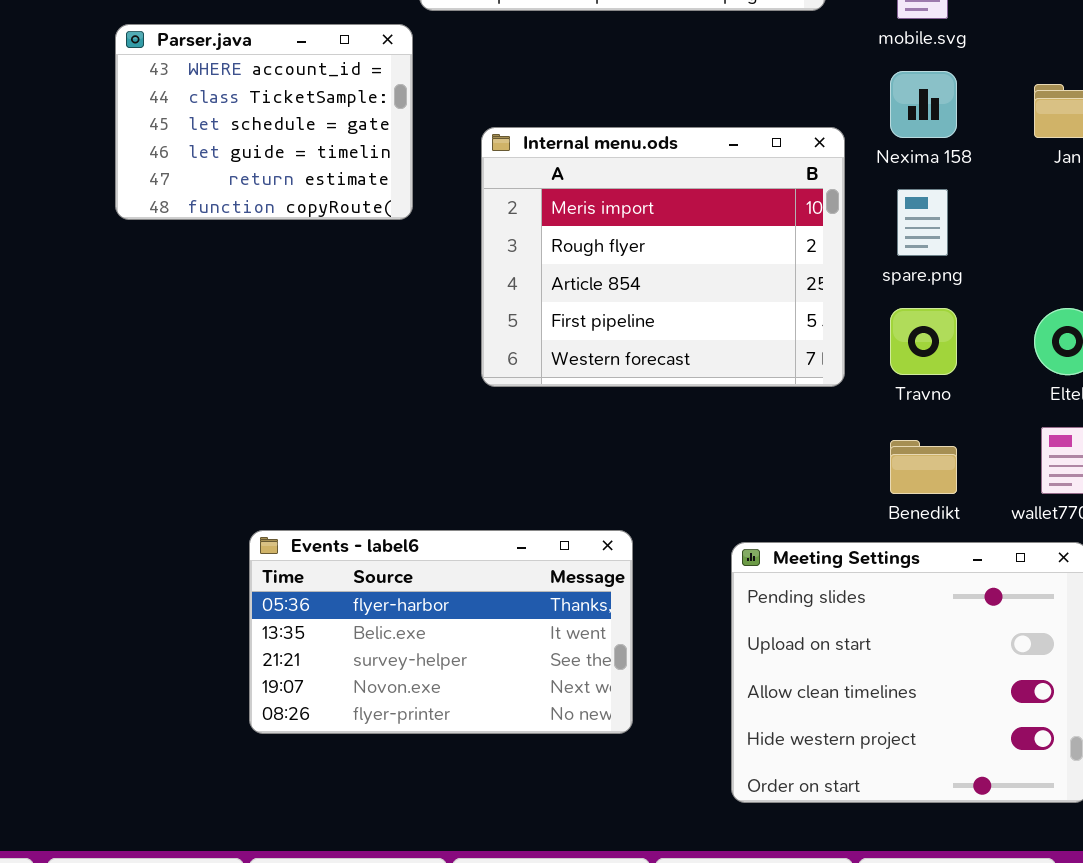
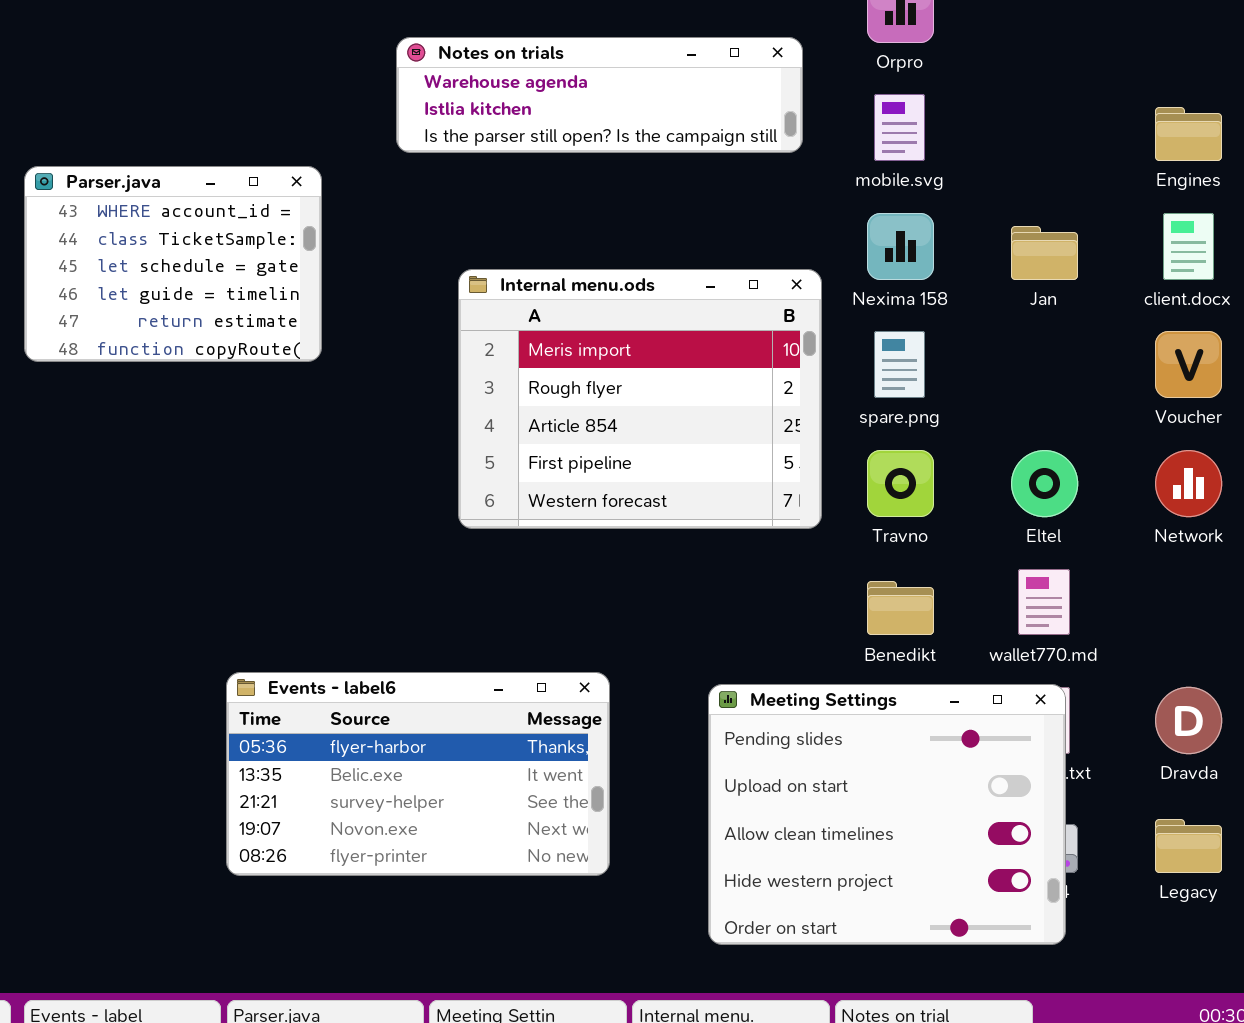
Parser.java: [115,24,413,220] -> [24,166,322,362], moved

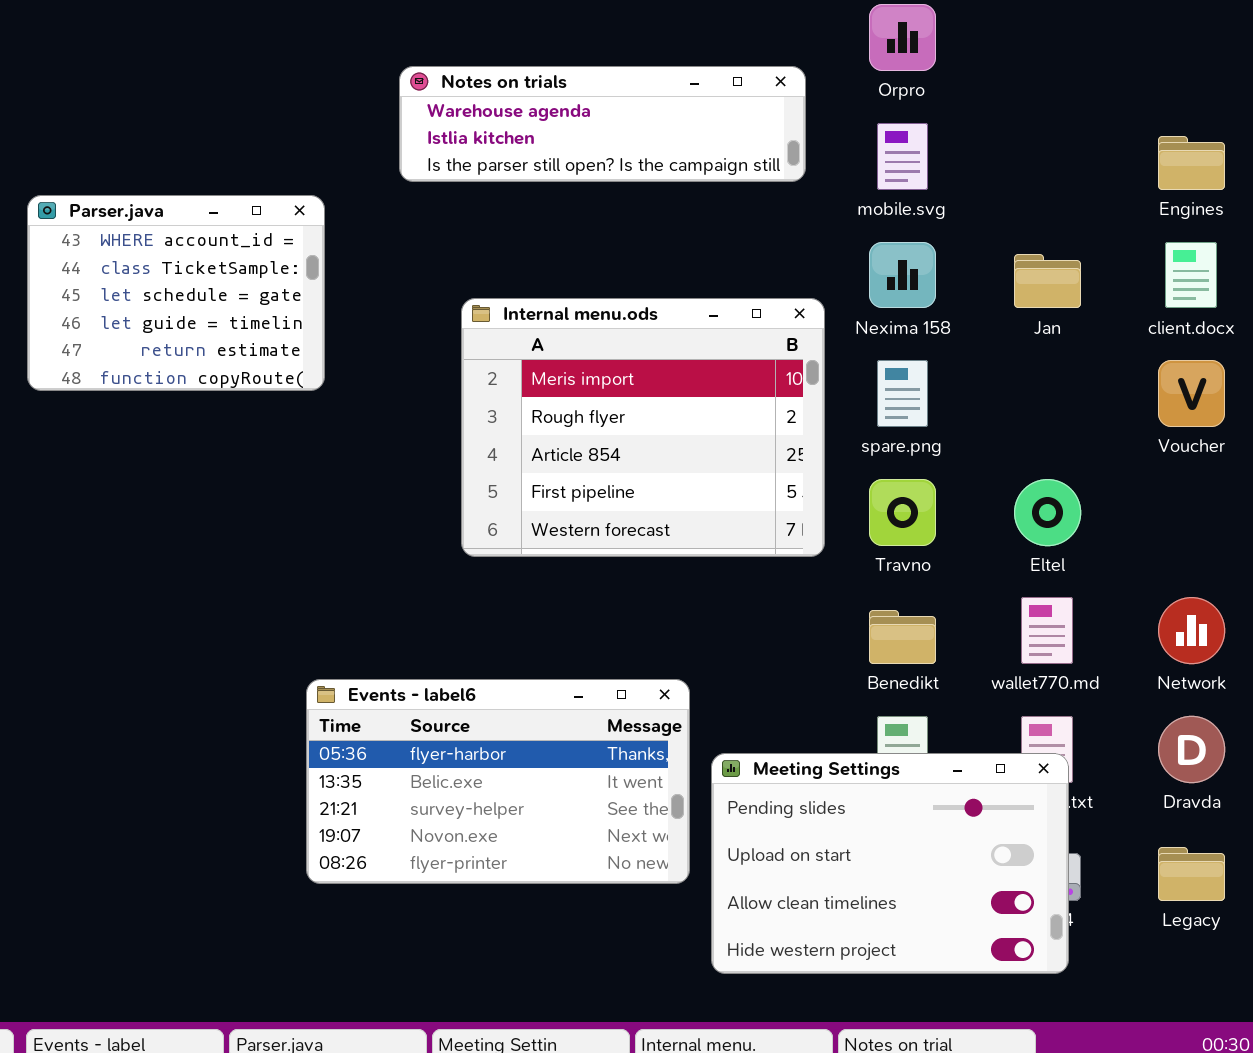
Network: [1155,450,1222,517] -> [1158,597,1225,664], moved
Events - label6: [226,672,610,876] -> [306,679,690,884], moved
Meeting Settings: [708,684,1066,945] -> [711,753,1069,974], resized

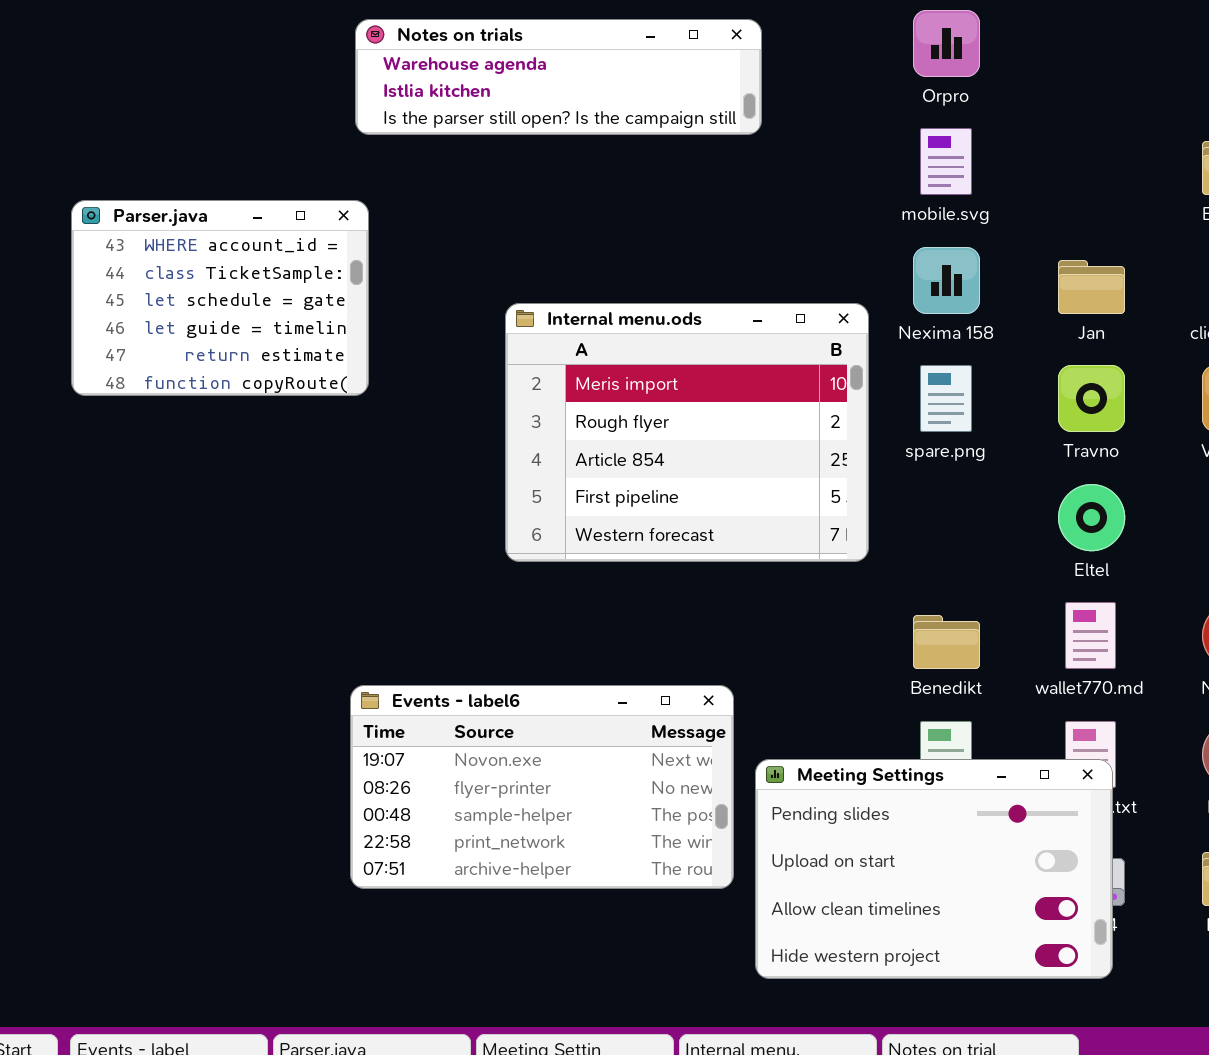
Notes on trials: [399,66,806,182] -> [355,19,762,135], moved
Travno: [869,479,936,546] -> [1058,365,1125,432], moved
Events - label6: [306,679,690,884] -> [350,685,734,889], scrolled down 3 rows

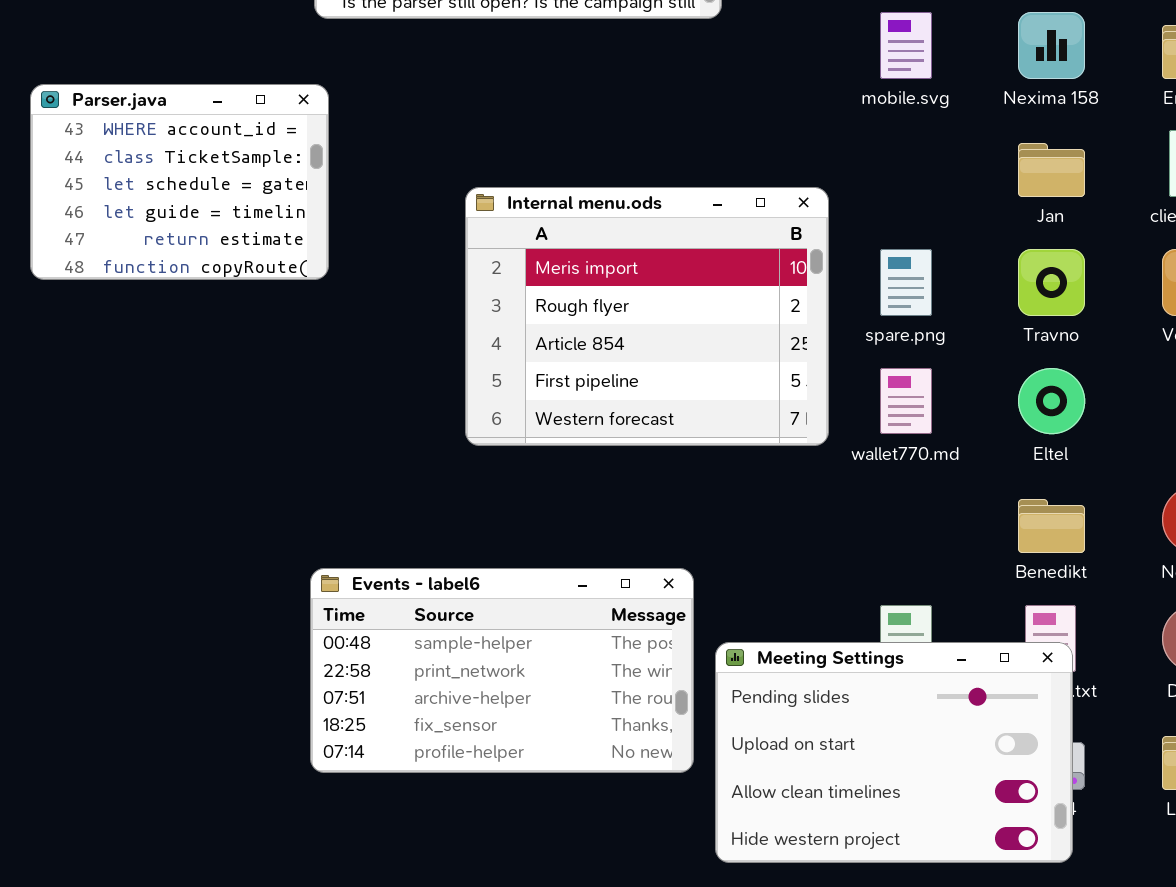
Nexima 158: [913,247,980,314] -> [1018,12,1085,79], moved
wallet770.md: [1065,602,1116,669] -> [880,368,932,434], moved
Benedikt: [913,615,980,669] -> [1018,499,1085,553], moved
Events - label6: [350,685,734,889] -> [310,568,694,773], scrolled down 2 rows

